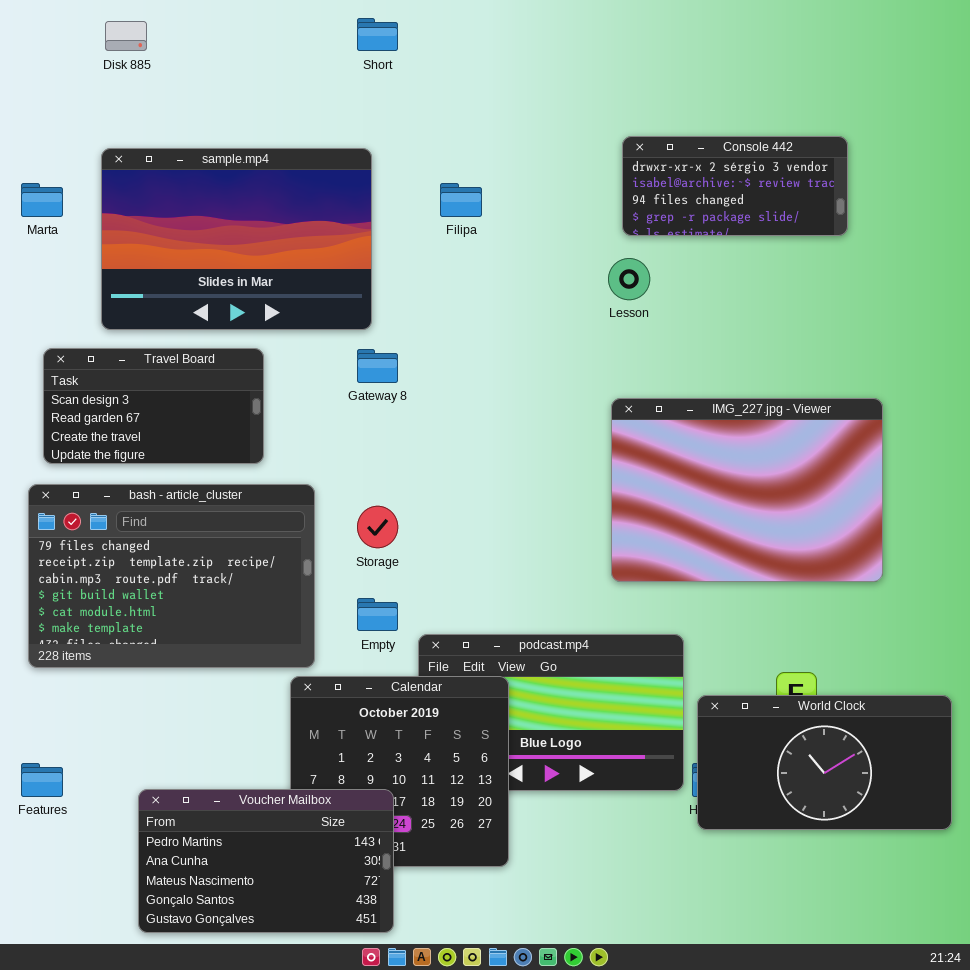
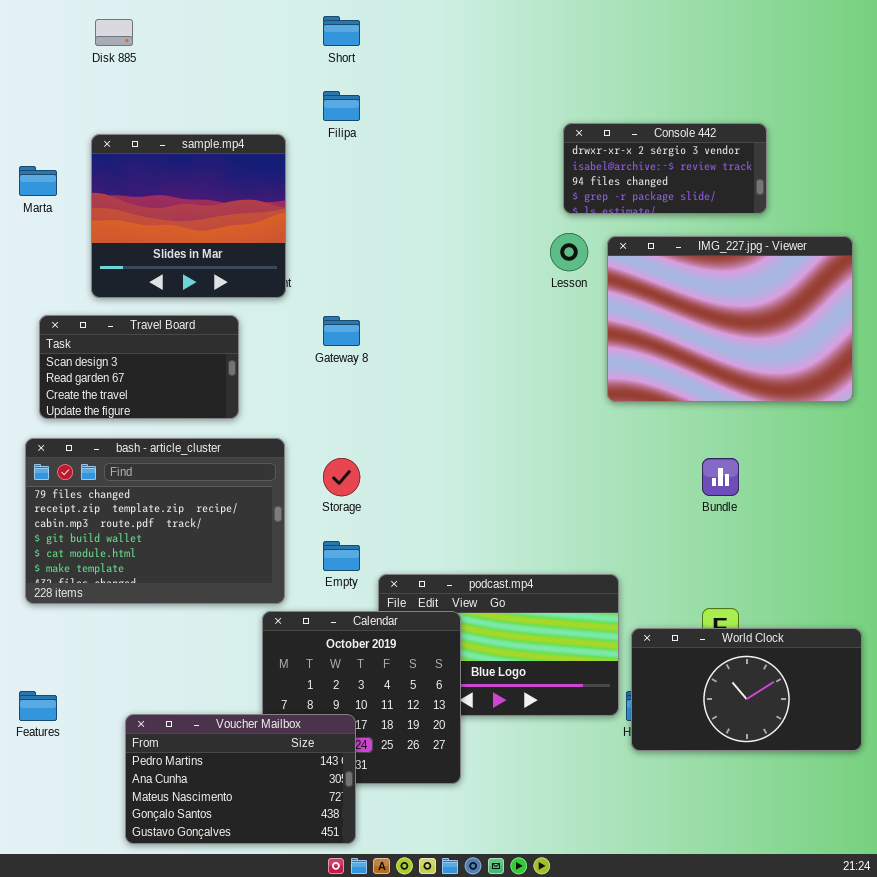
sample.mp4: [101,148,372,330] -> [91,134,286,298], resized
Filipa: [440,183,482,217] -> [323,91,360,121], moved
IMG_227.jpg - Viewer: [611,398,883,582] -> [607,236,853,402], moved

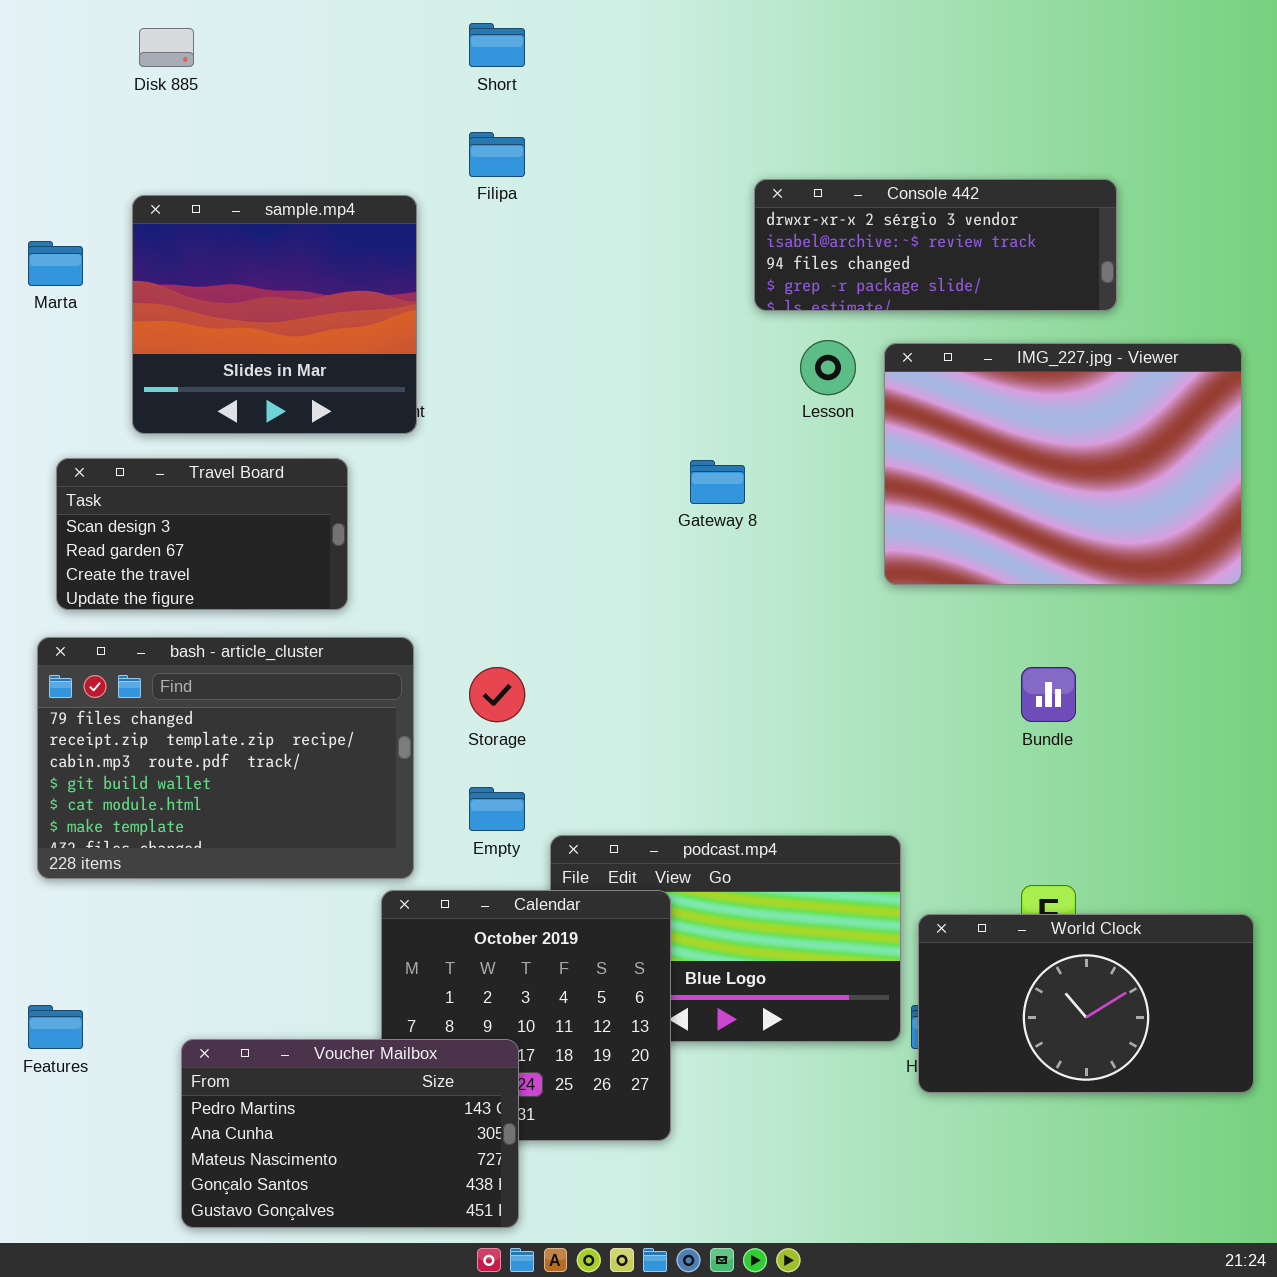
Console 442: [563,123,767,214] -> [754,179,1117,311], resized
Gateway 8: [323,316,360,346] -> [690,460,745,504], moved

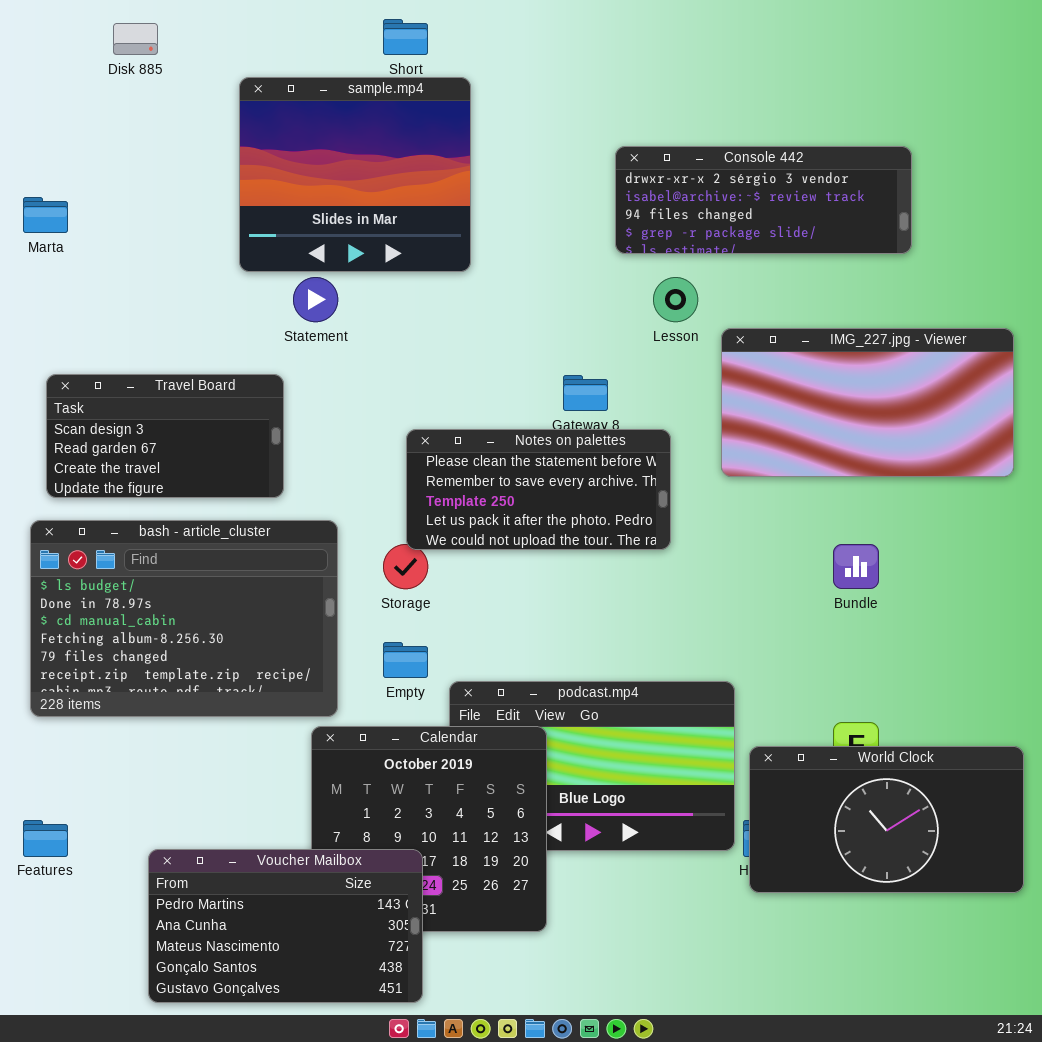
sample.mp4: [132,195,417,434] -> [239,77,471,272], moved
IMG_227.jpg - Viewer: [884,343,1242,585] -> [721,328,1014,477], resized
Notes on palettes: none -> [406,429,671,550], opened
bash - article_cluster: [37,637,414,879] -> [30,520,338,717], scrolled up 4 rows

